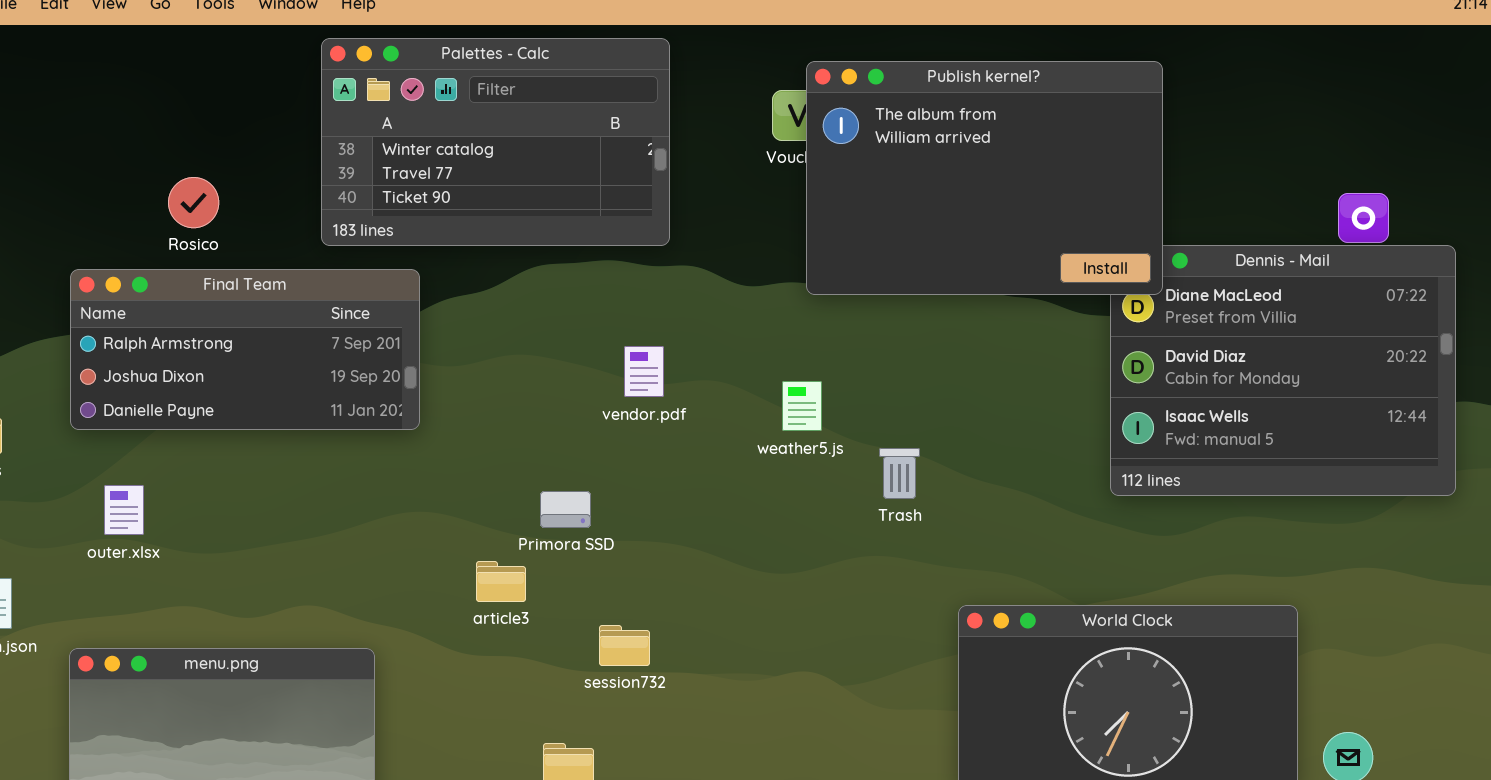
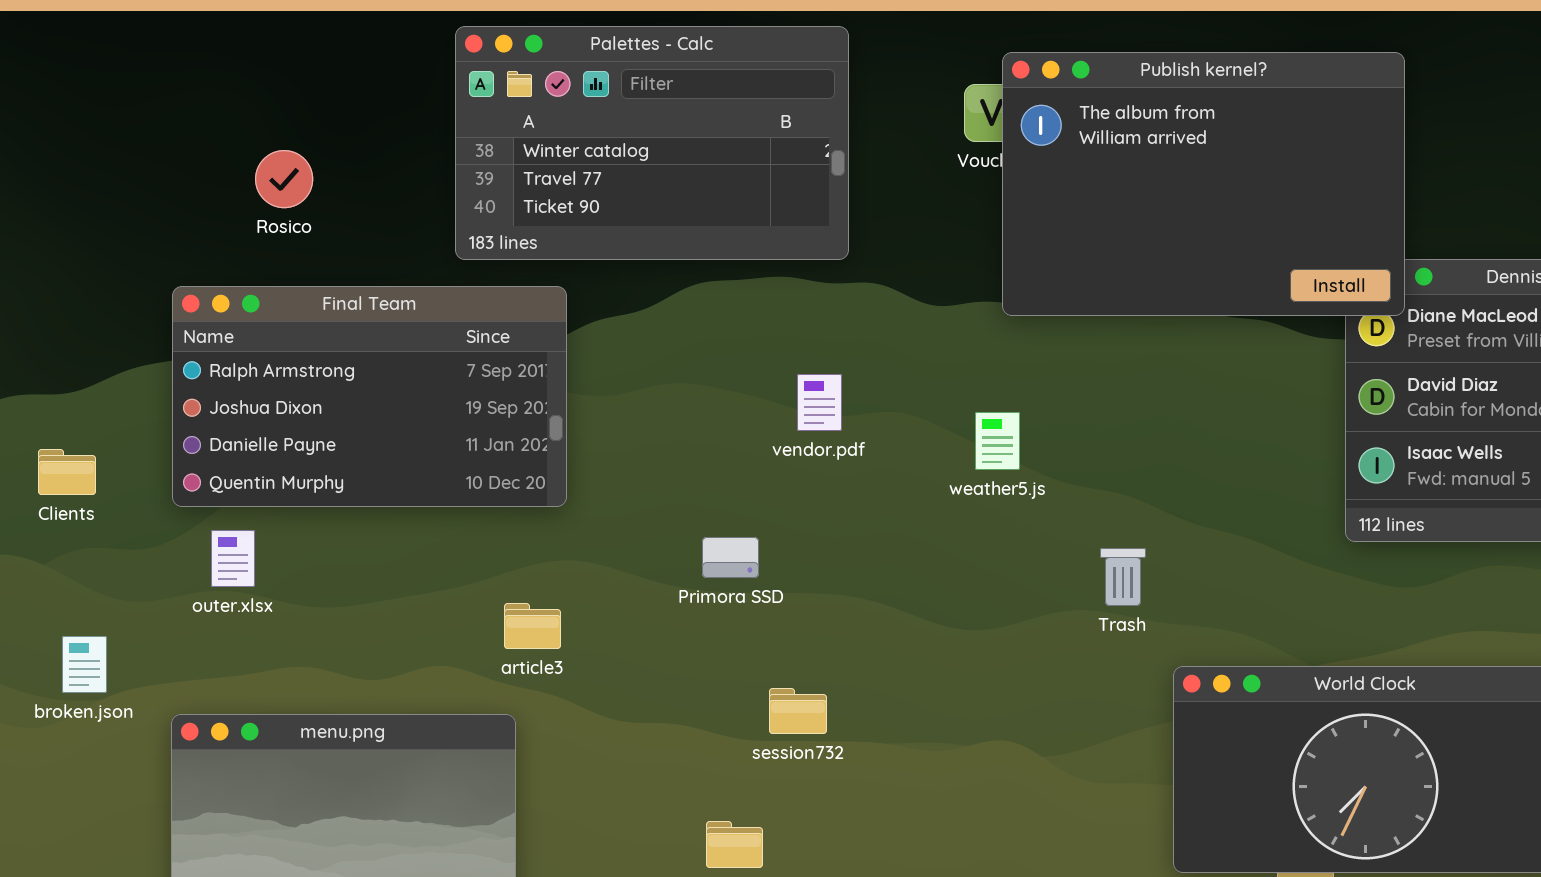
Rosico: [168,177,219,228] -> [255,150,313,208], moved
Final Team: [70,269,420,430] -> [172,286,567,507], resized
Trash: [879,448,920,499] -> [1100,548,1146,606], moved
article3: [476,561,526,602] -> [504,603,561,649], moved

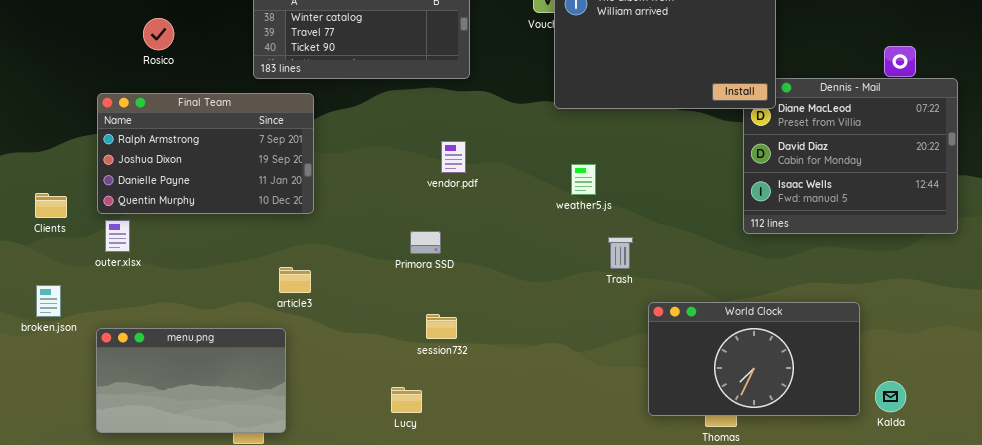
weather5.js: [975,412,1020,470] -> [571,164,596,195], moved
Clients: [38,449,96,495] -> [35,193,67,218], moved
outer.xlsx: [211,530,255,587] -> [105,220,130,252], moved
Primora SSD: [702,537,759,578] -> [410,231,441,254], moved

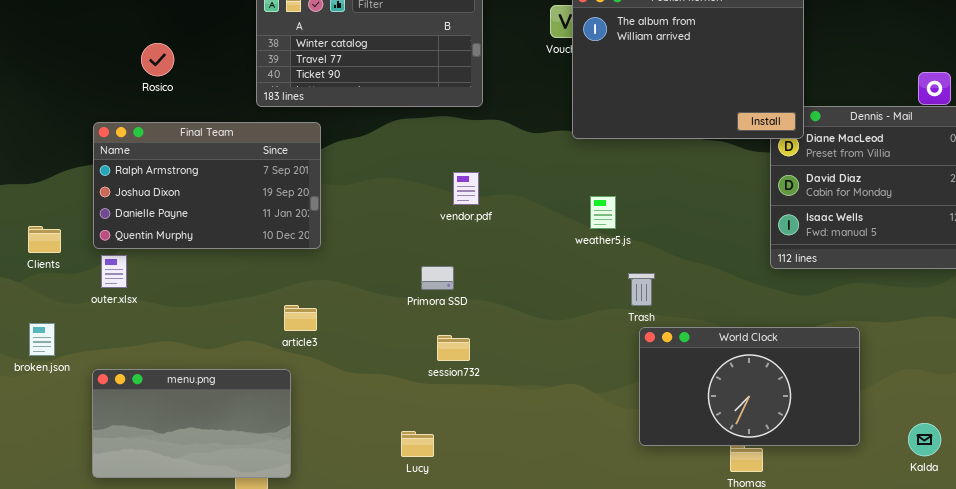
World Clock: [648,302,860,416] -> [639,327,860,446], moved
session732: [426,314,457,339] -> [437,335,470,361], moved

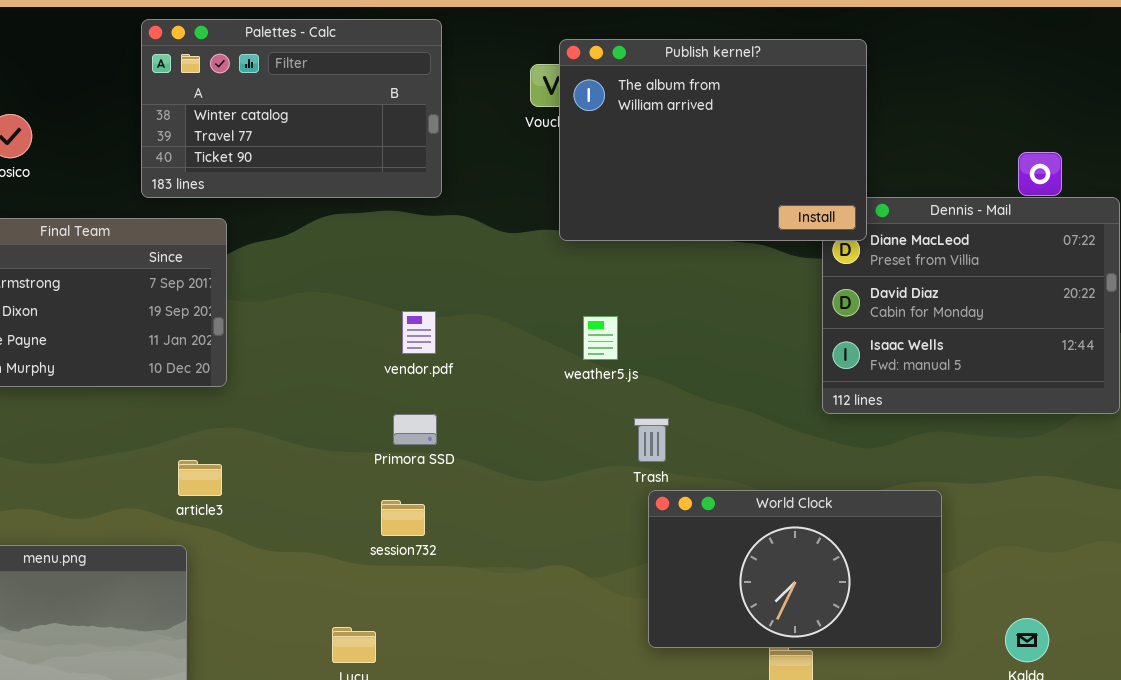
vendor.pdf: [453,172,479,205] -> [402,311,436,354], moved
Primora SSD: [421,266,454,290] -> [393,414,437,445], moved

